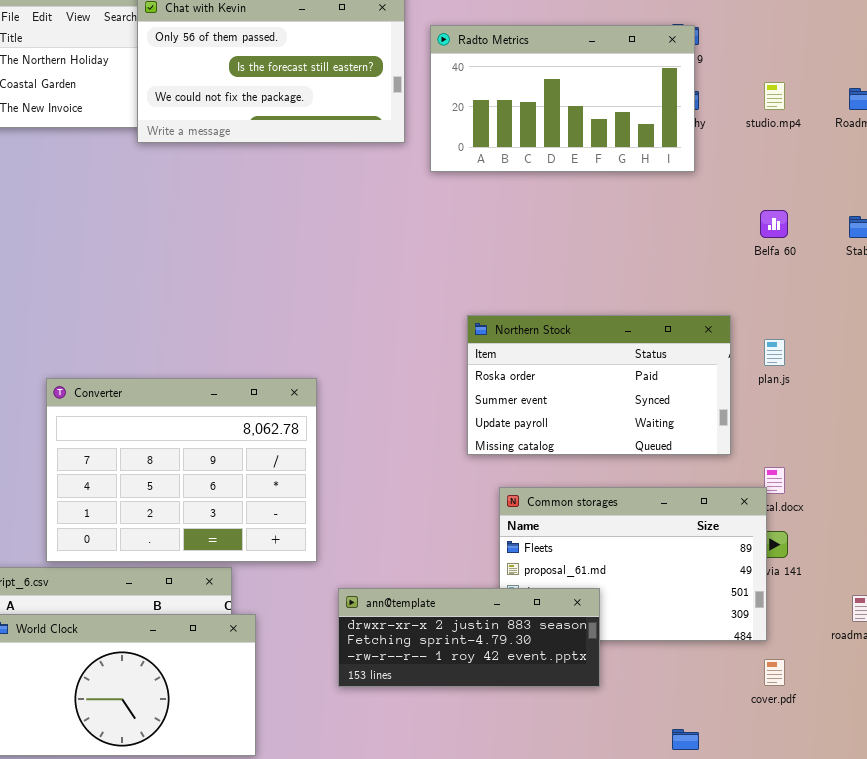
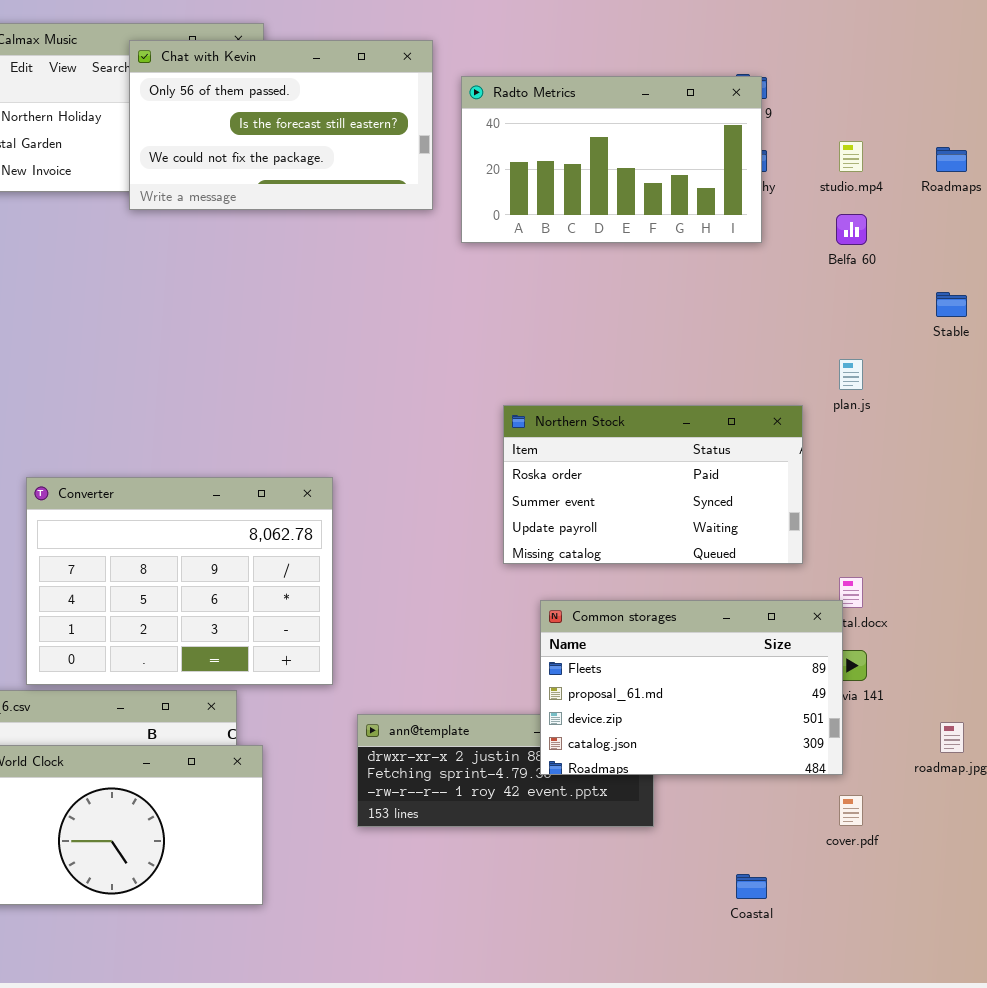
Belfa 60: [760,210,788,238] -> [836,214,867,245], moved
plan.js: [764,339,785,366] -> [839,359,863,390], moved
Common storages: [499,487,767,641] -> [540,600,843,775], raised

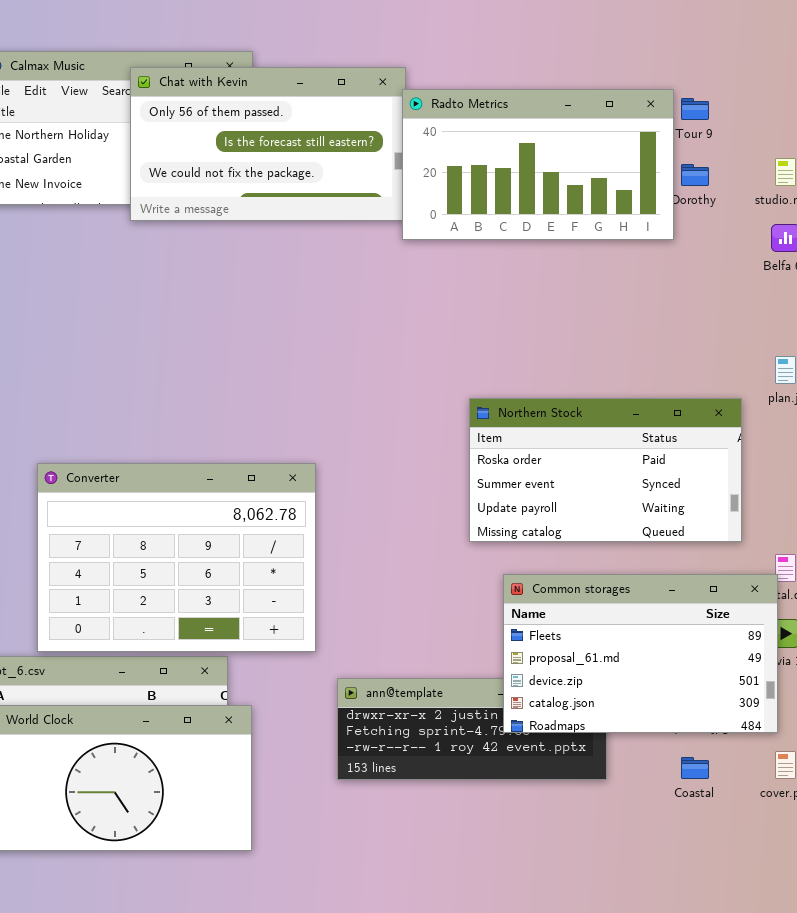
Radto Metrics: [461,76,762,243] -> [402,89,674,240], moved
Coastal: [736,874,767,899] -> [681,757,709,779], moved

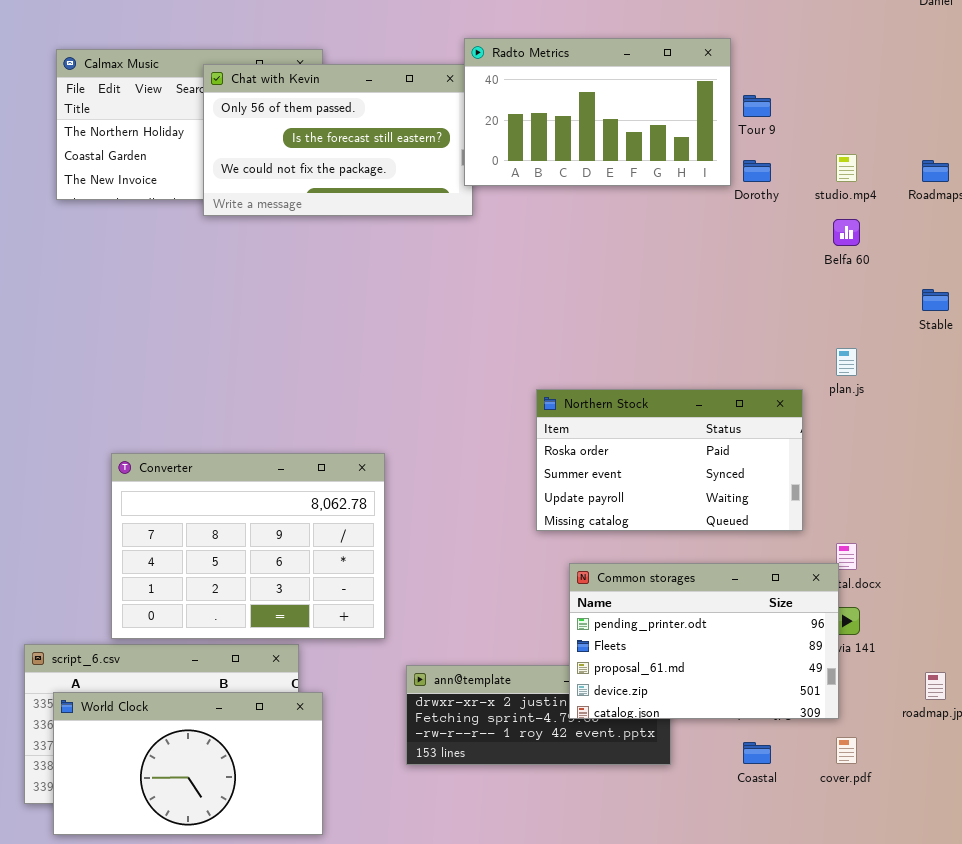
Radto Metrics: [402,89,674,240] -> [464,38,731,186], moved
Common storages: [503,574,778,733] -> [569,563,839,719], scrolled up 1 row

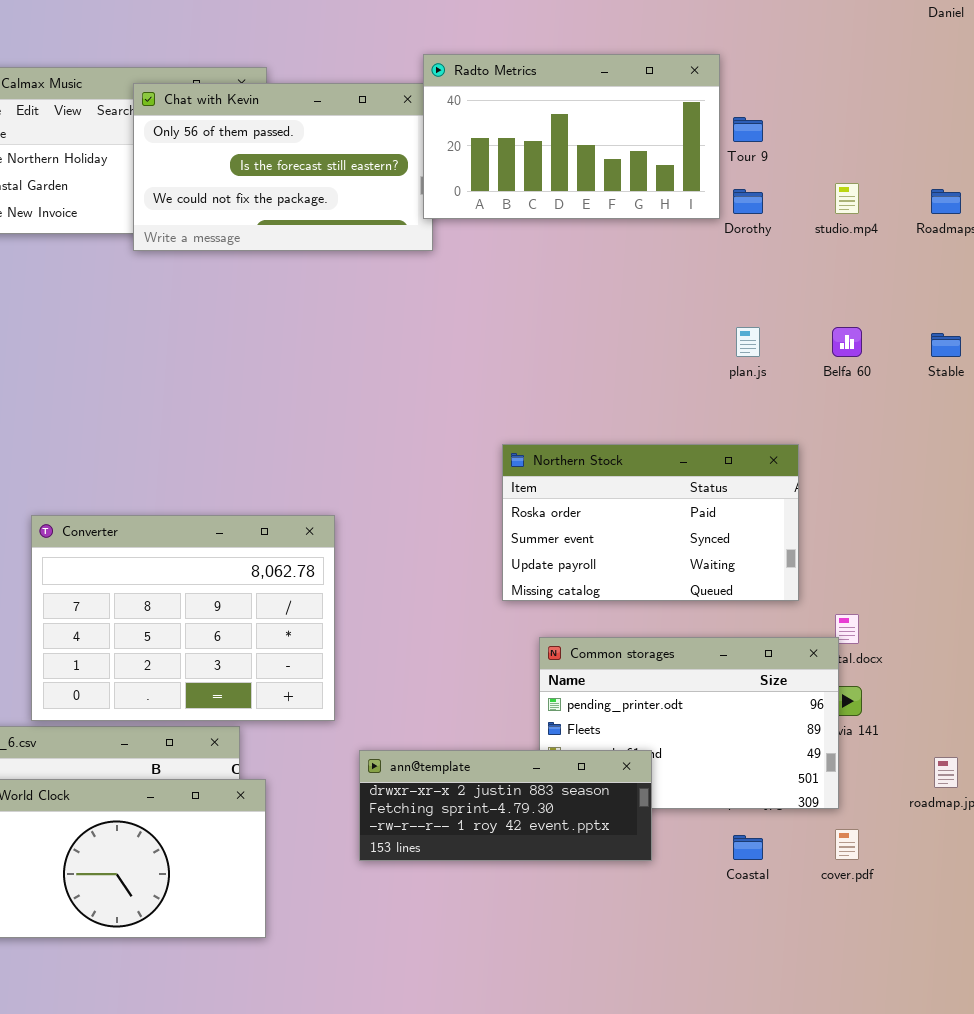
Belfa 60: [833,219,860,246] -> [832,327,862,357], moved
plan.js: [836,348,857,376] -> [736,327,760,357], moved
ann@template: [406,665,671,765] -> [359,750,652,861], raised

